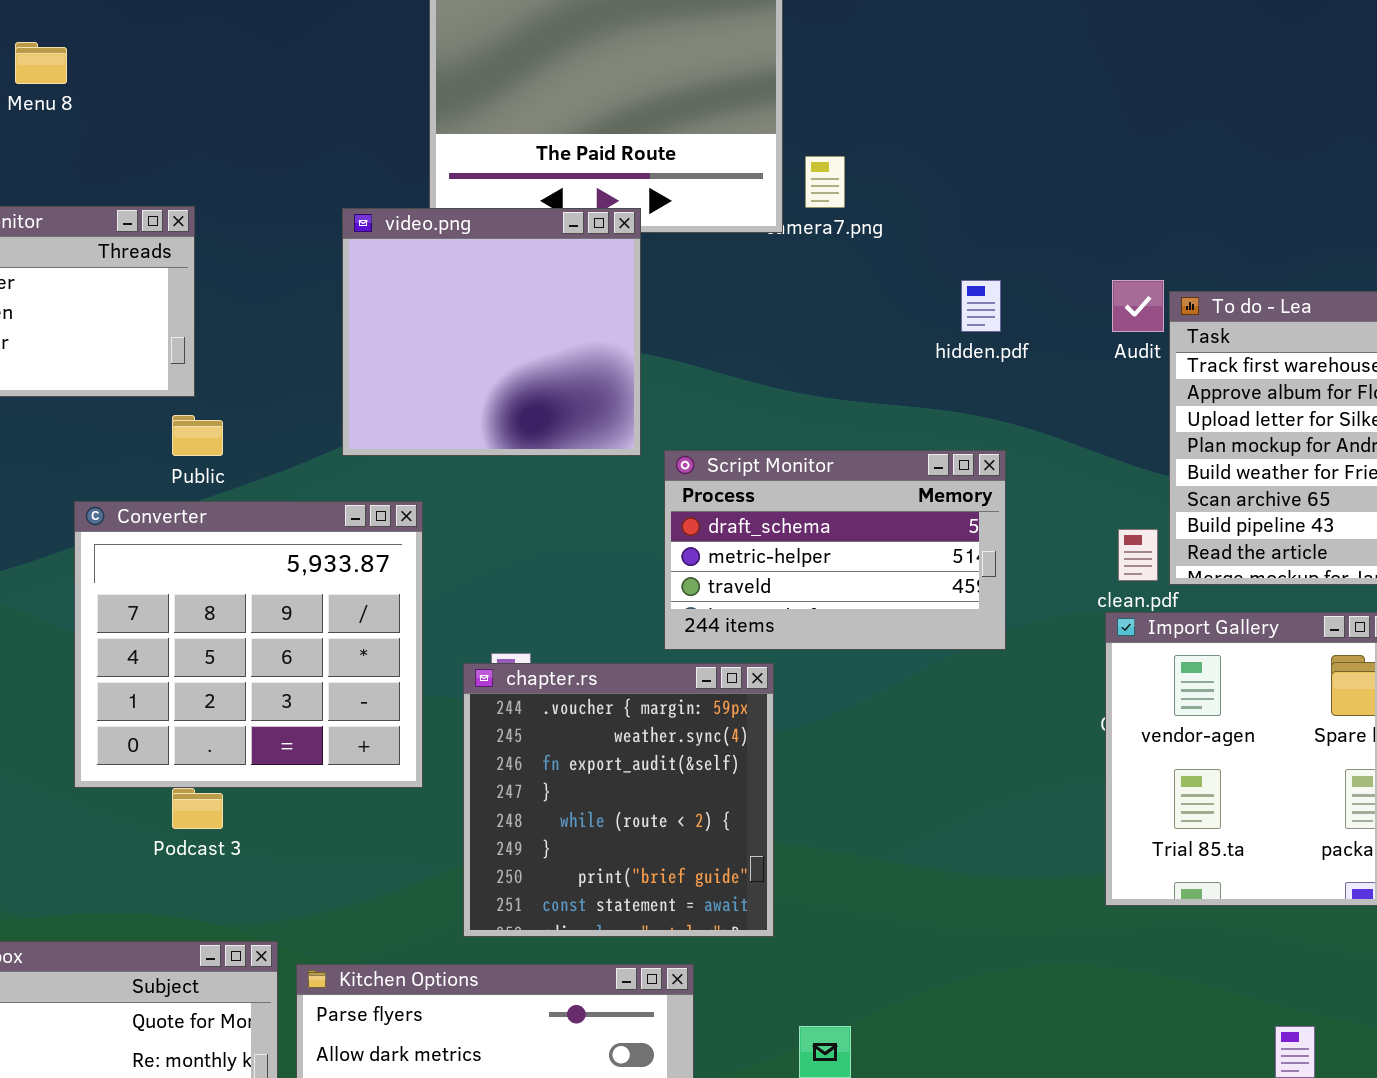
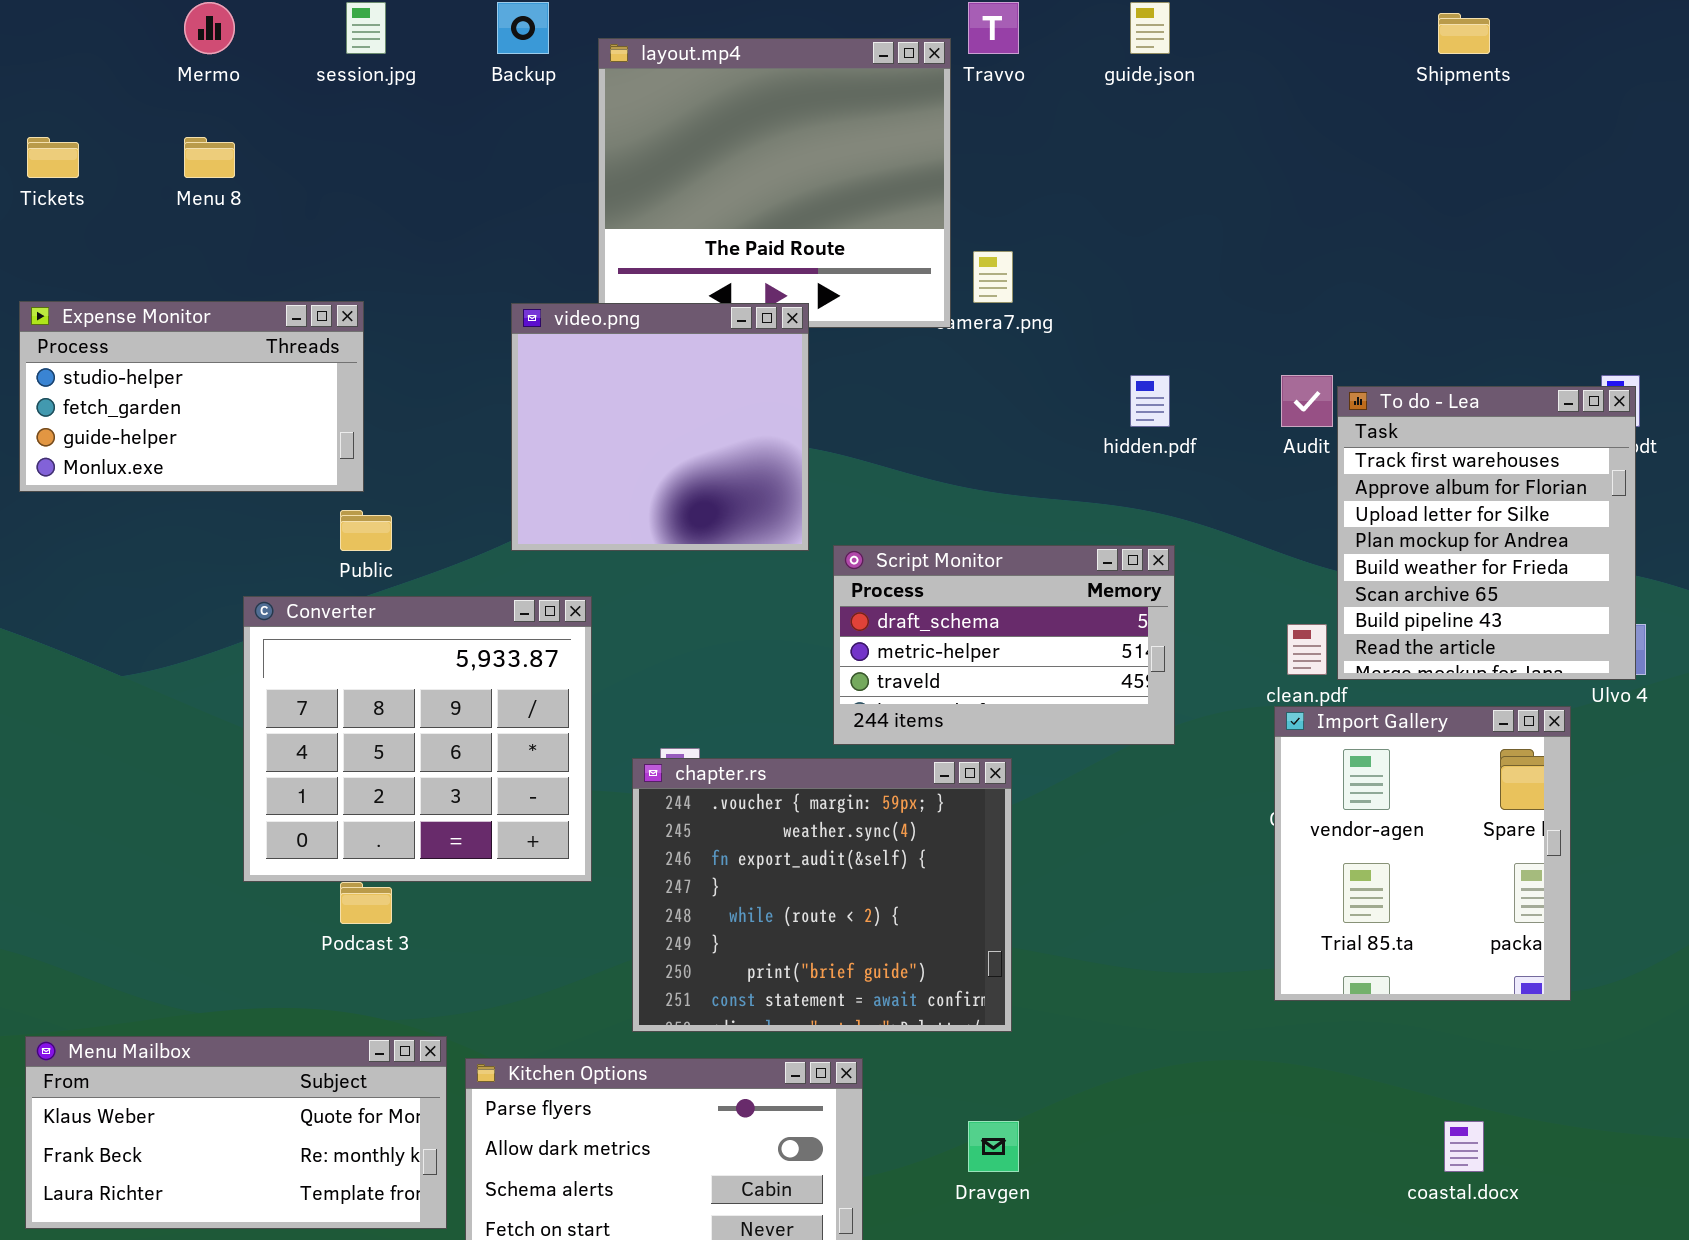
chapter.rs: [463,663,774,937] -> [632,758,1012,1032], resized

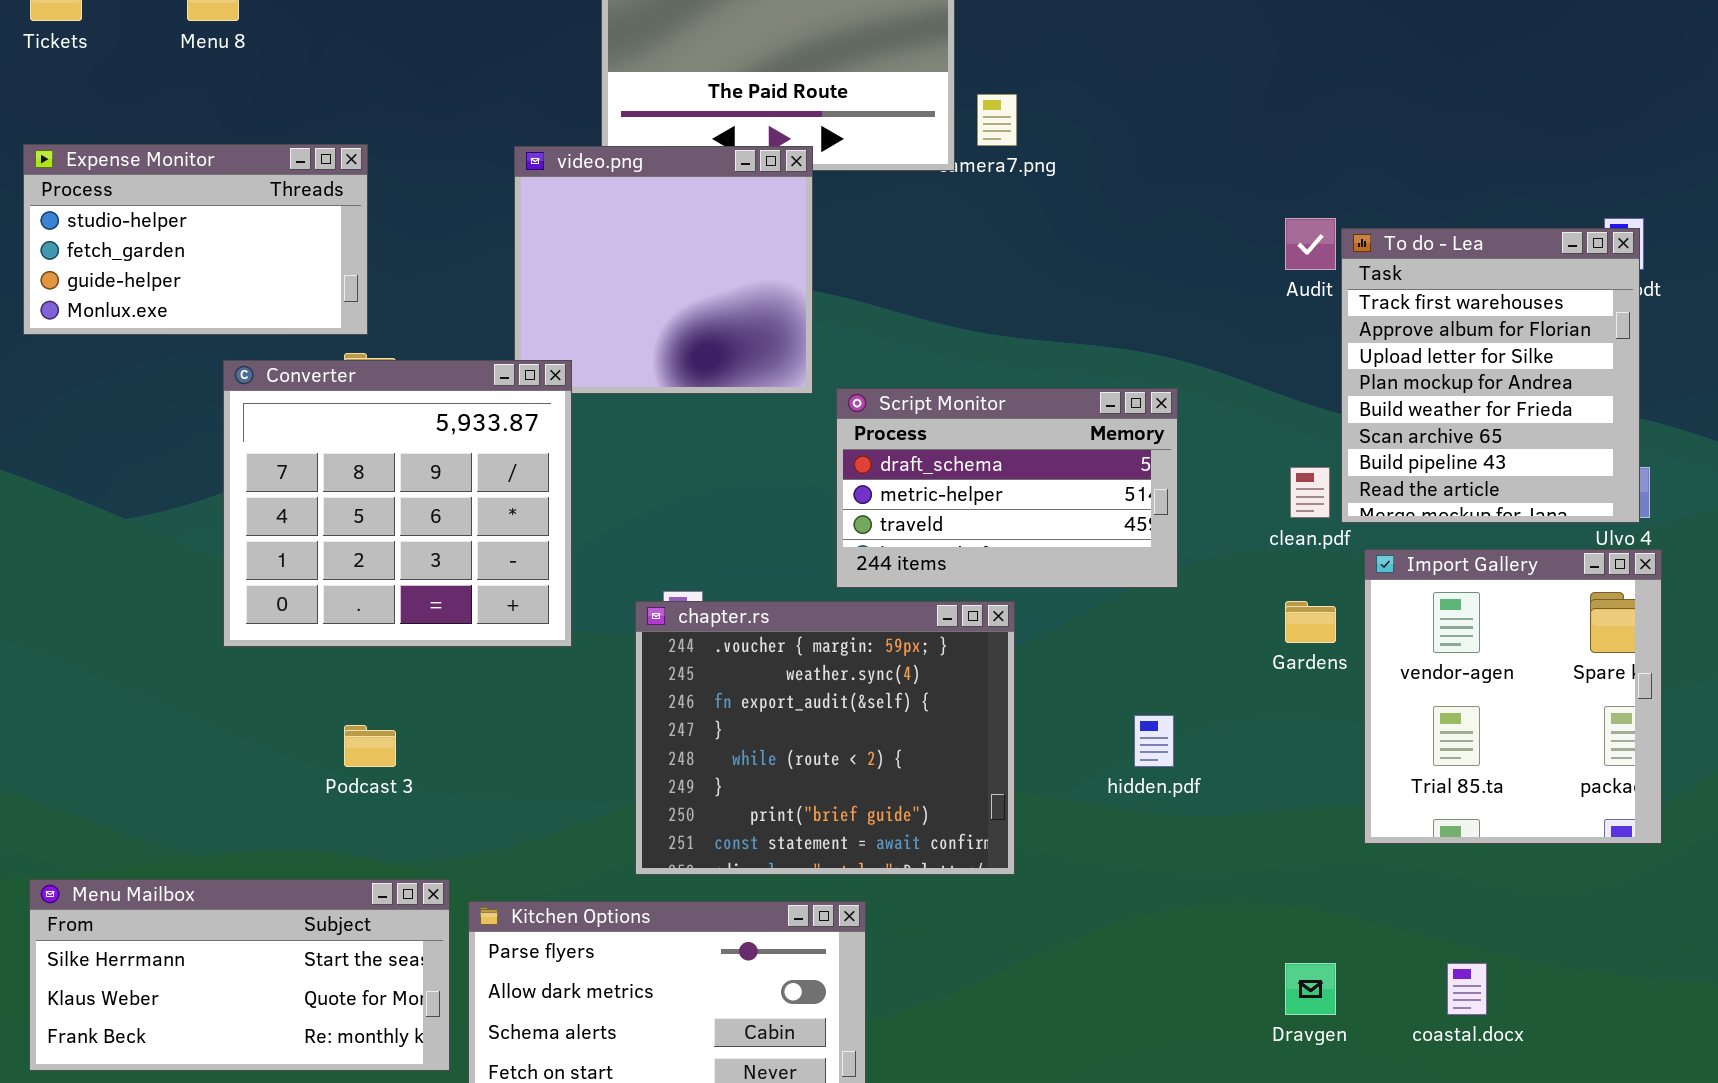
hidden.pdf: [1130,375,1170,427] -> [1134,715,1174,767], moved
Converter: [243,596,592,882] -> [223,360,572,647], moved
Import Gallery: [1274,706,1571,1001] -> [1364,549,1662,844], moved
Menu Mailbox: [25,1036,447,1229] -> [29,879,450,1071], scrolled up 1 row
Dravgen: [968,1121,1019,1172] -> [1285,963,1336,1015], moved

